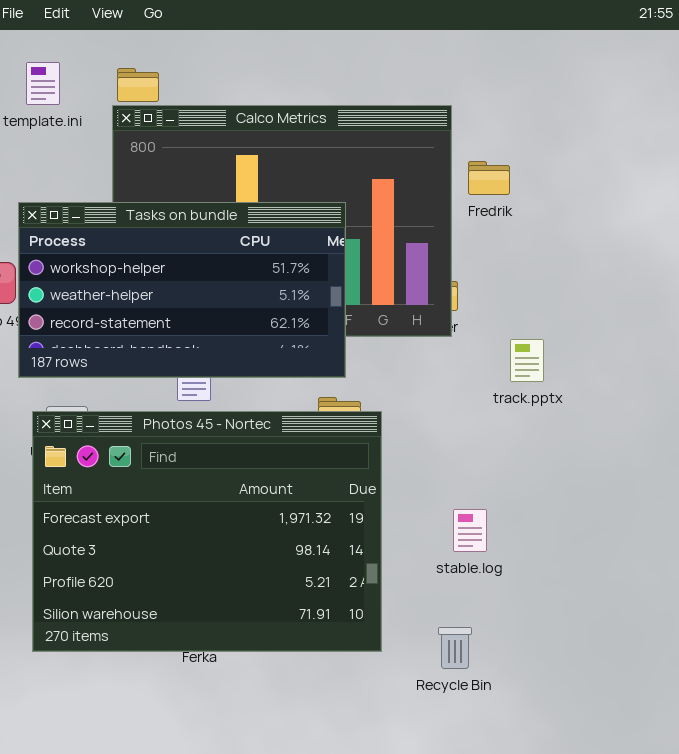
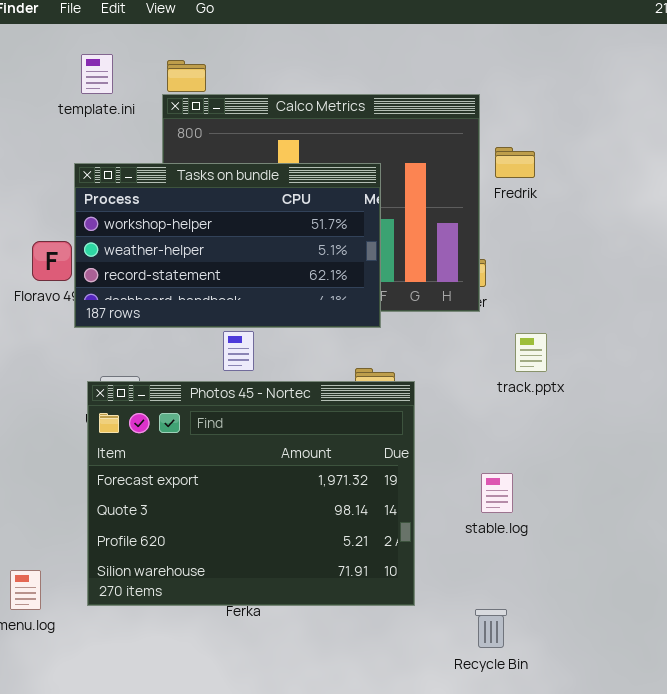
Tasks on bundle: [18,202,346,378] -> [74,163,381,328], moved
track.pptx: [510,339,544,382] -> [515,333,547,372], moved
Recycle Bin: [438,627,472,669] -> [475,609,507,648], moved

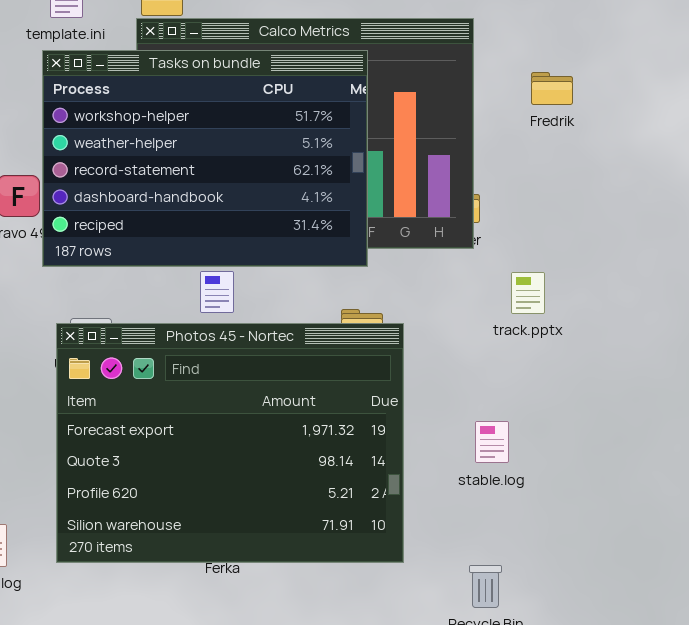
Fredrik: [495,147,535,178] -> [531,72,573,105], moved
Tasks on bundle: [74,163,381,328] -> [42,50,368,267], resized

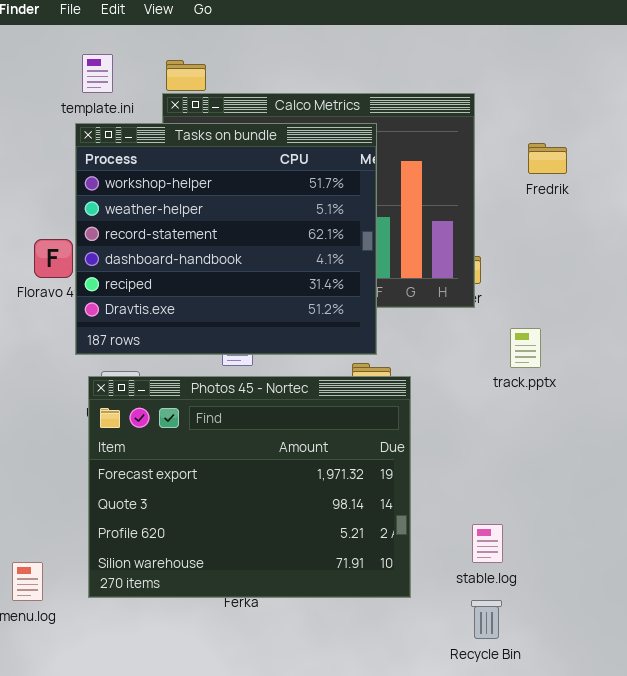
Tasks on bundle: [42,50,368,267] -> [75,123,377,355], resized
stable.log: [475,421,509,463] -> [472,524,503,563], moved

